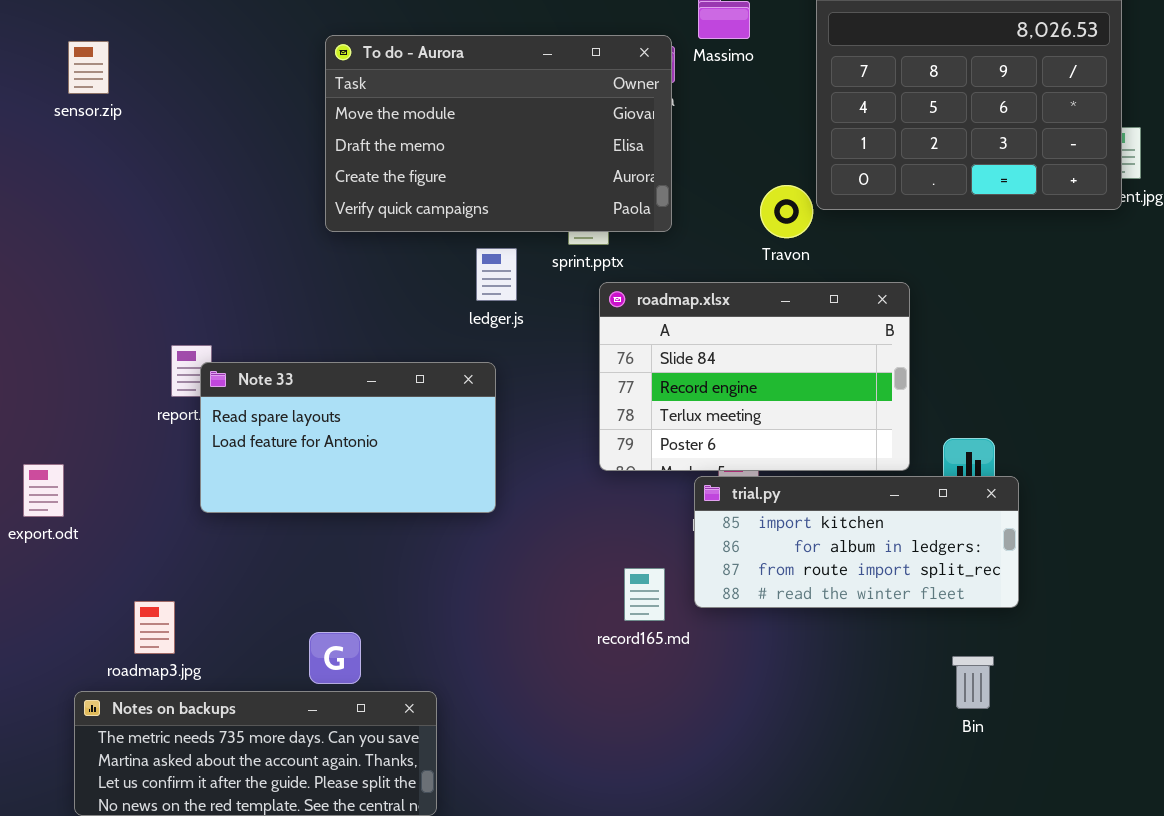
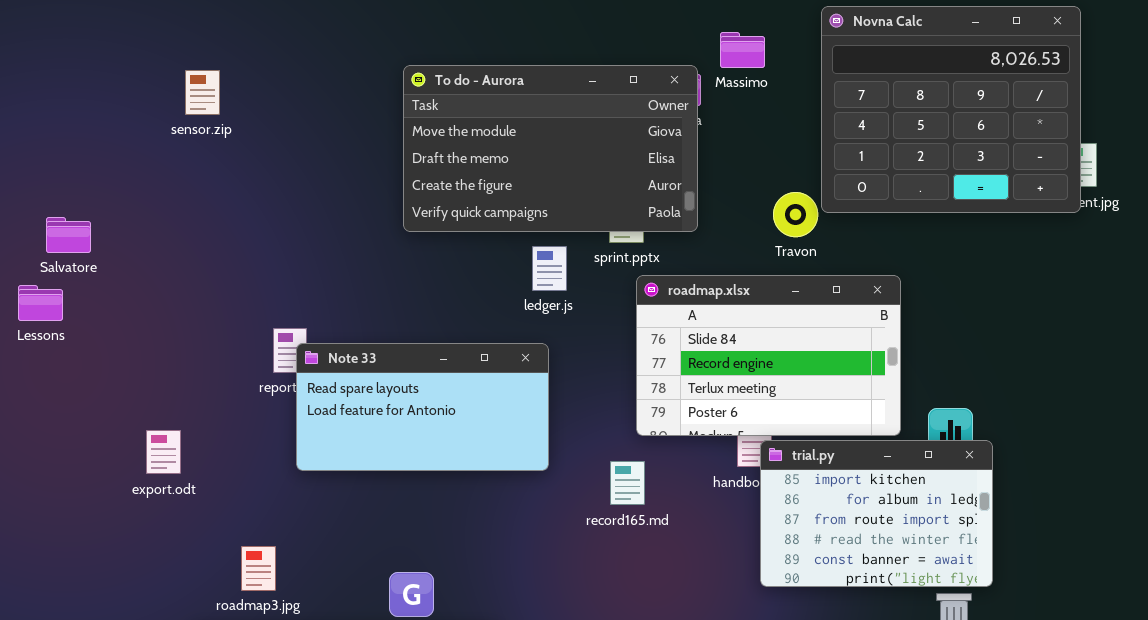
trial.py: [694,476,1019,608] -> [760,440,993,587], resized
record165.md: [624,568,665,621] -> [610,461,645,505], moved

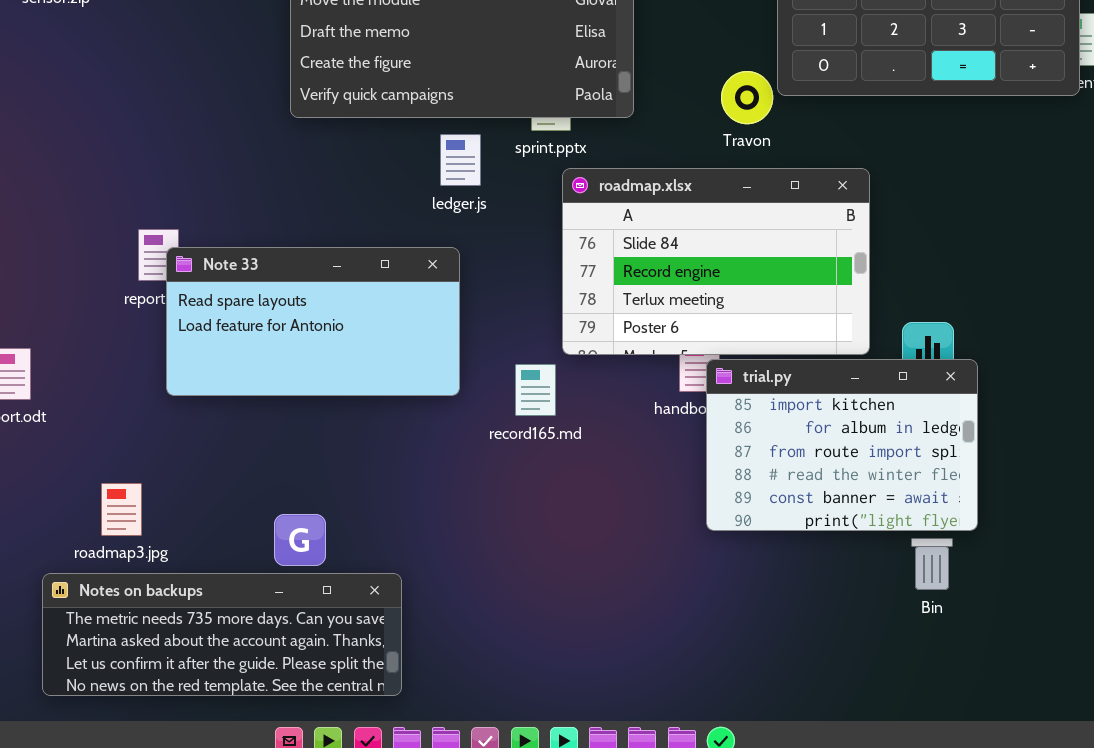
record165.md: [610,461,645,505] -> [515,364,556,416], moved

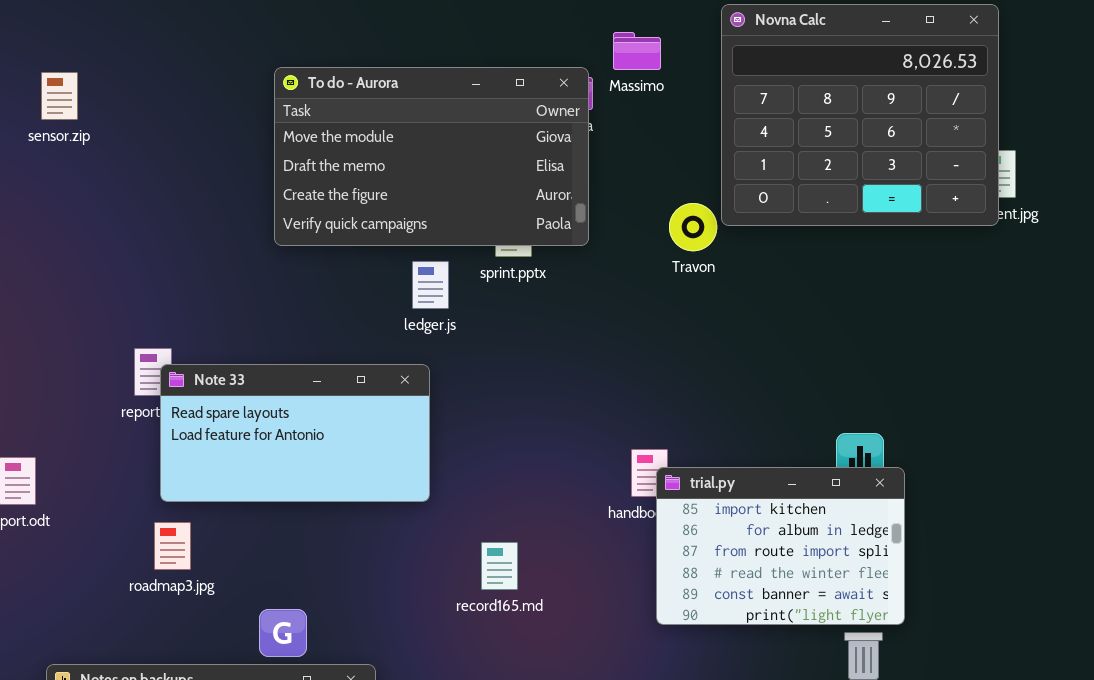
roadmap.xlsx: [562,168,870,355] -> none, closed
record165.md: [515,364,556,416] -> [481,542,518,590], moved
roadmap3.jpg: [101,483,142,536] -> [154,522,191,570], moved

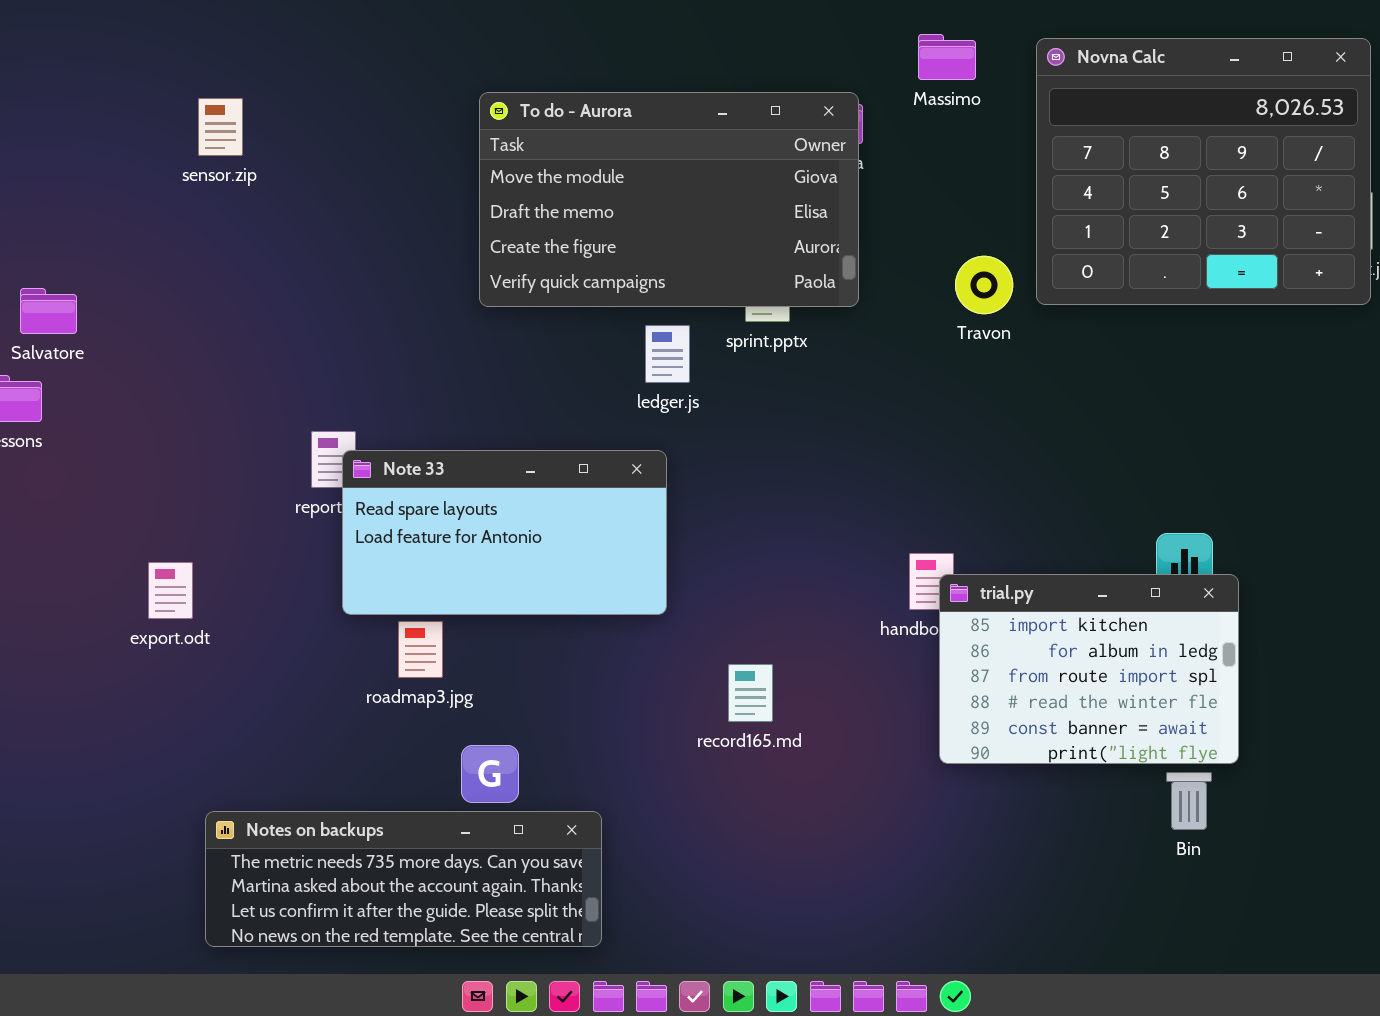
Novna Calc: [721,4,999,226] -> [1036,38,1371,305], moved
Massimo: [613,32,661,70] -> [918,34,976,80], moved
roadmap3.jpg: [154,522,191,570] -> [398,621,443,678], moved

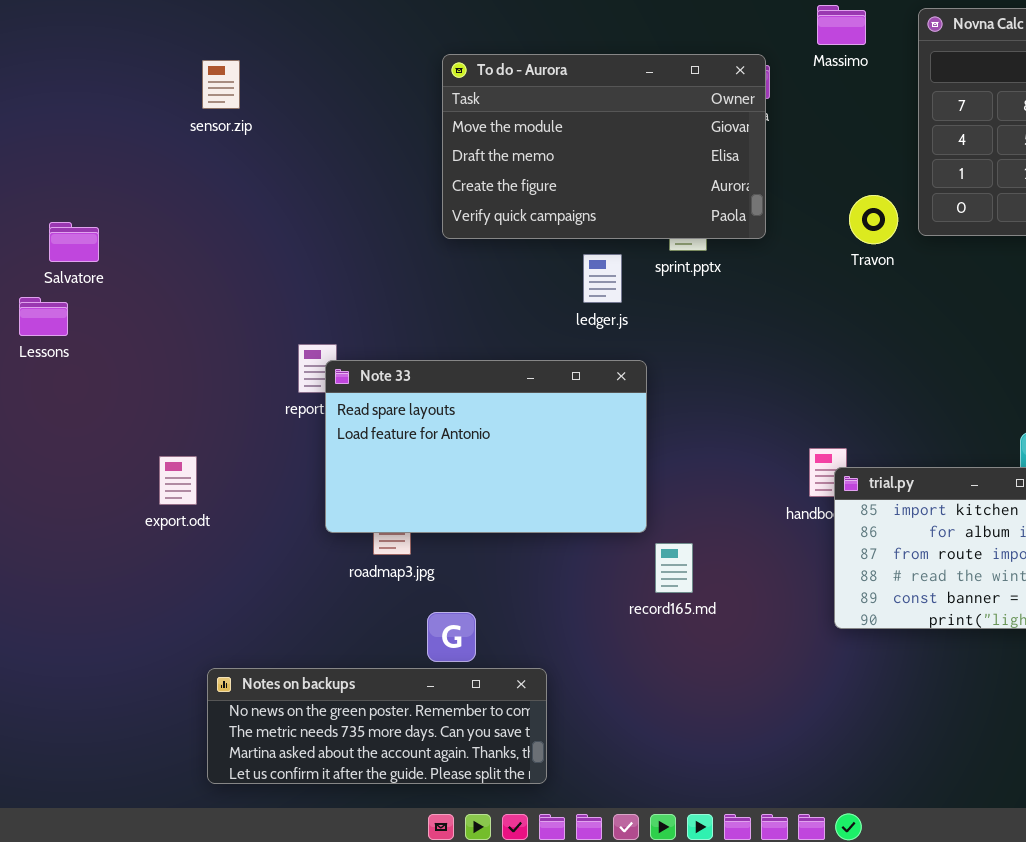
Note 33: [342,450,667,615] -> [325,360,647,533], resized
Notes on backups: [205,811,602,947] -> [207,668,547,784], scrolled up 1 row

